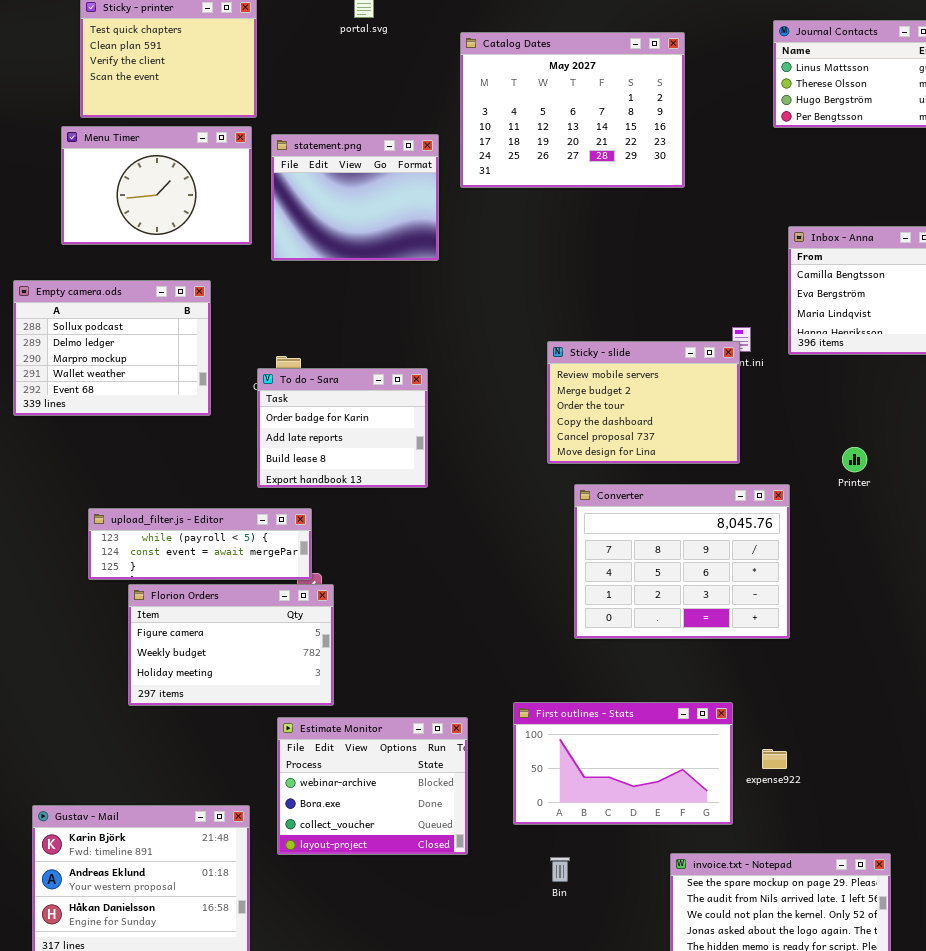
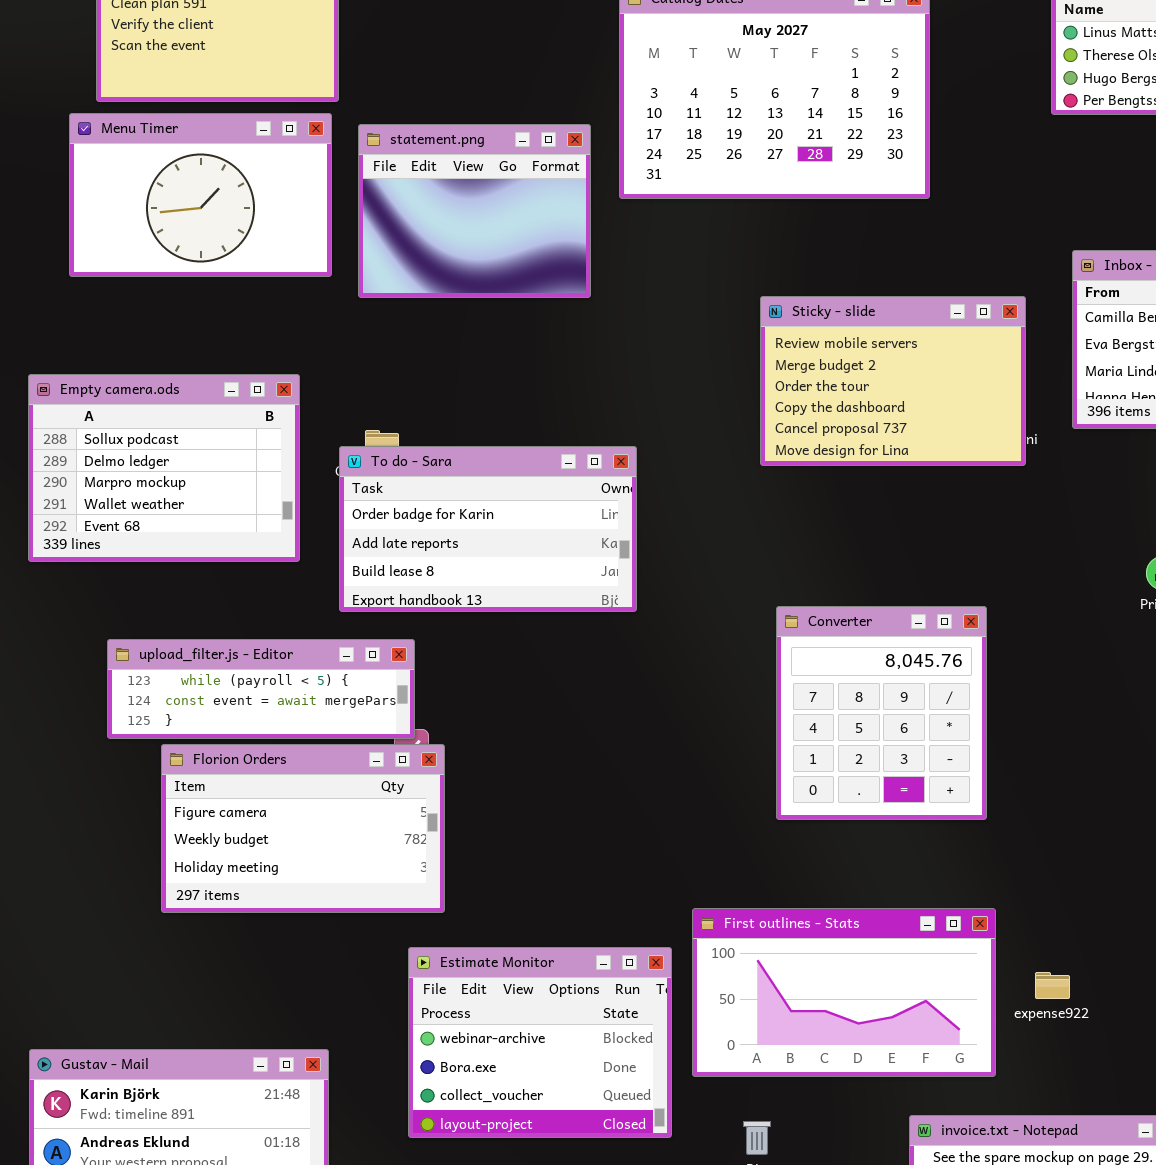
Empty camera.ods: [13,280,211,416] -> [28,374,300,562], moved
Sticky - slide: [547,341,740,464] -> [760,296,1026,466], moved
To do - Sara: [257,368,428,488] -> [339,446,637,612], resized
Converter: [574,484,790,639] -> [776,606,987,820], resized
Estimate Monitor: [277,717,468,855] -> [408,947,672,1138], moved

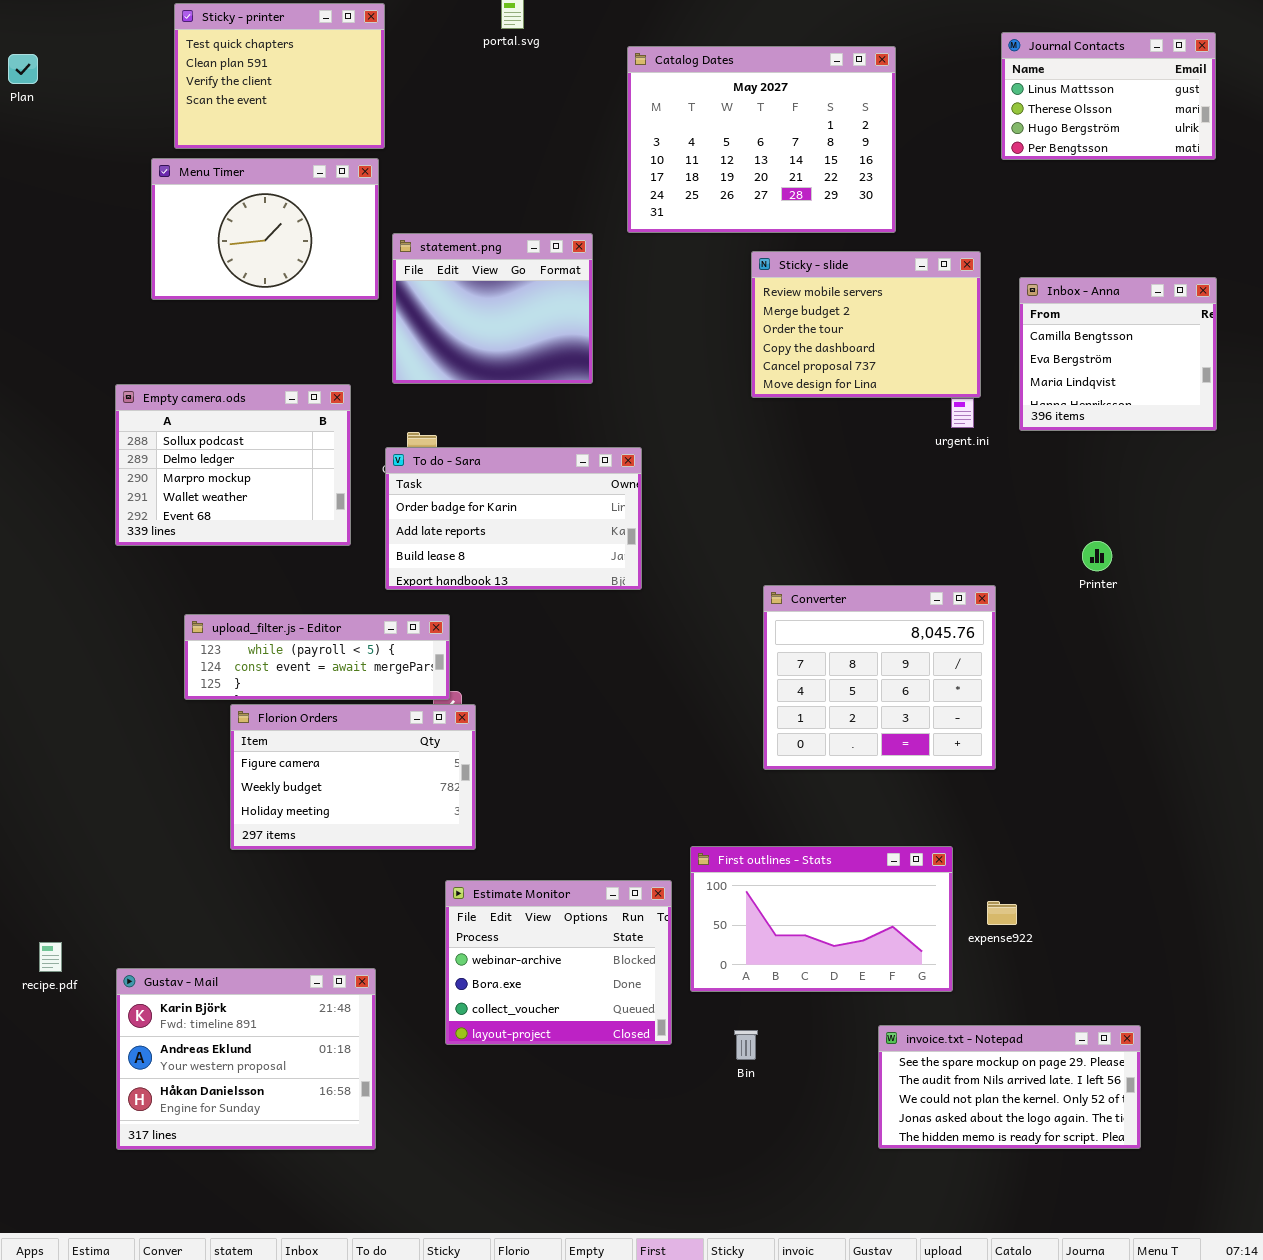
statement.png: [358,124,591,298] -> [392,233,593,384], moved
Sticky - slide: [760,296,1026,466] -> [751,251,981,398], moved
Converter: [776,606,987,820] -> [763,585,996,770], resized

